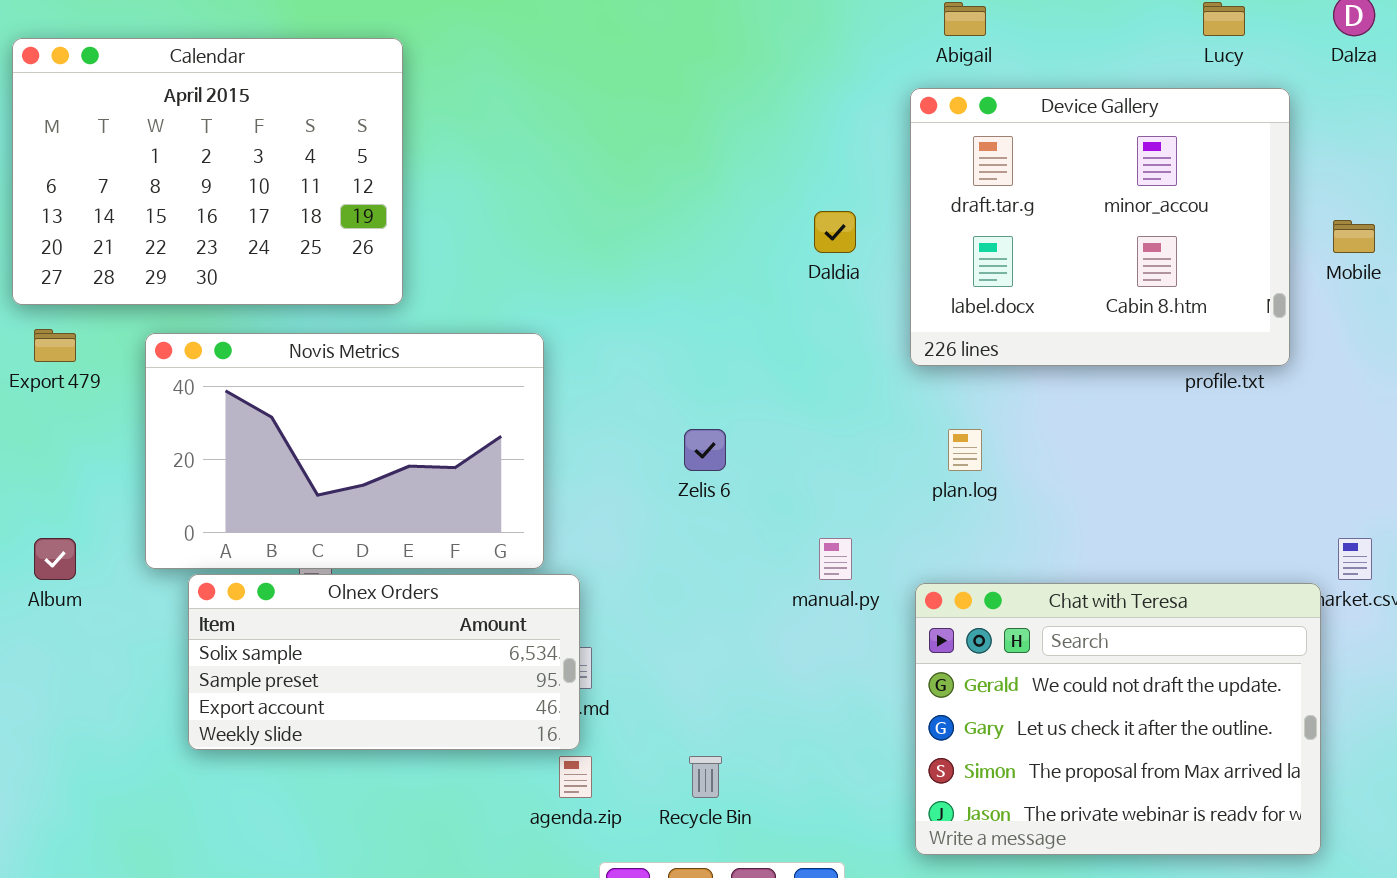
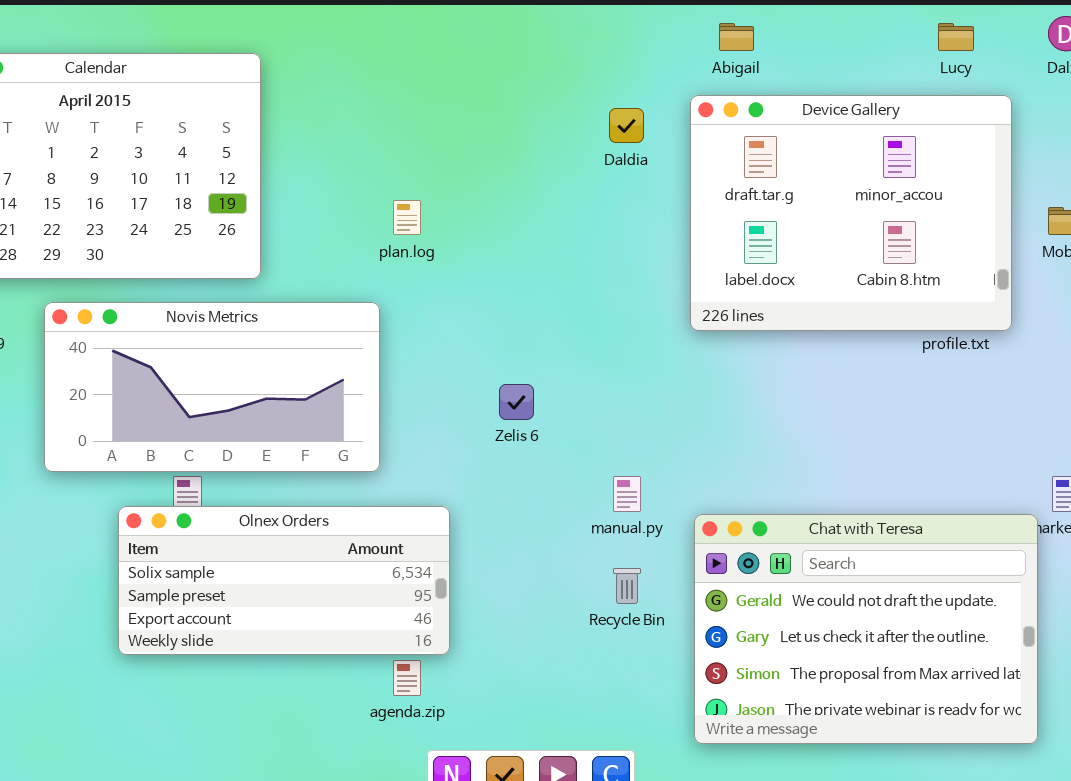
Daldia: [814,211,856,253] -> [609,108,644,143], moved
Novis Metrics: [145,333,544,569] -> [44,302,380,472], resized
plan.log: [948,429,982,471] -> [393,200,421,235], moved
Olnex Orders: [188,574,580,750] -> [118,506,450,655], moved
Recycle Bin: [689,756,722,798] -> [613,568,641,604], moved

